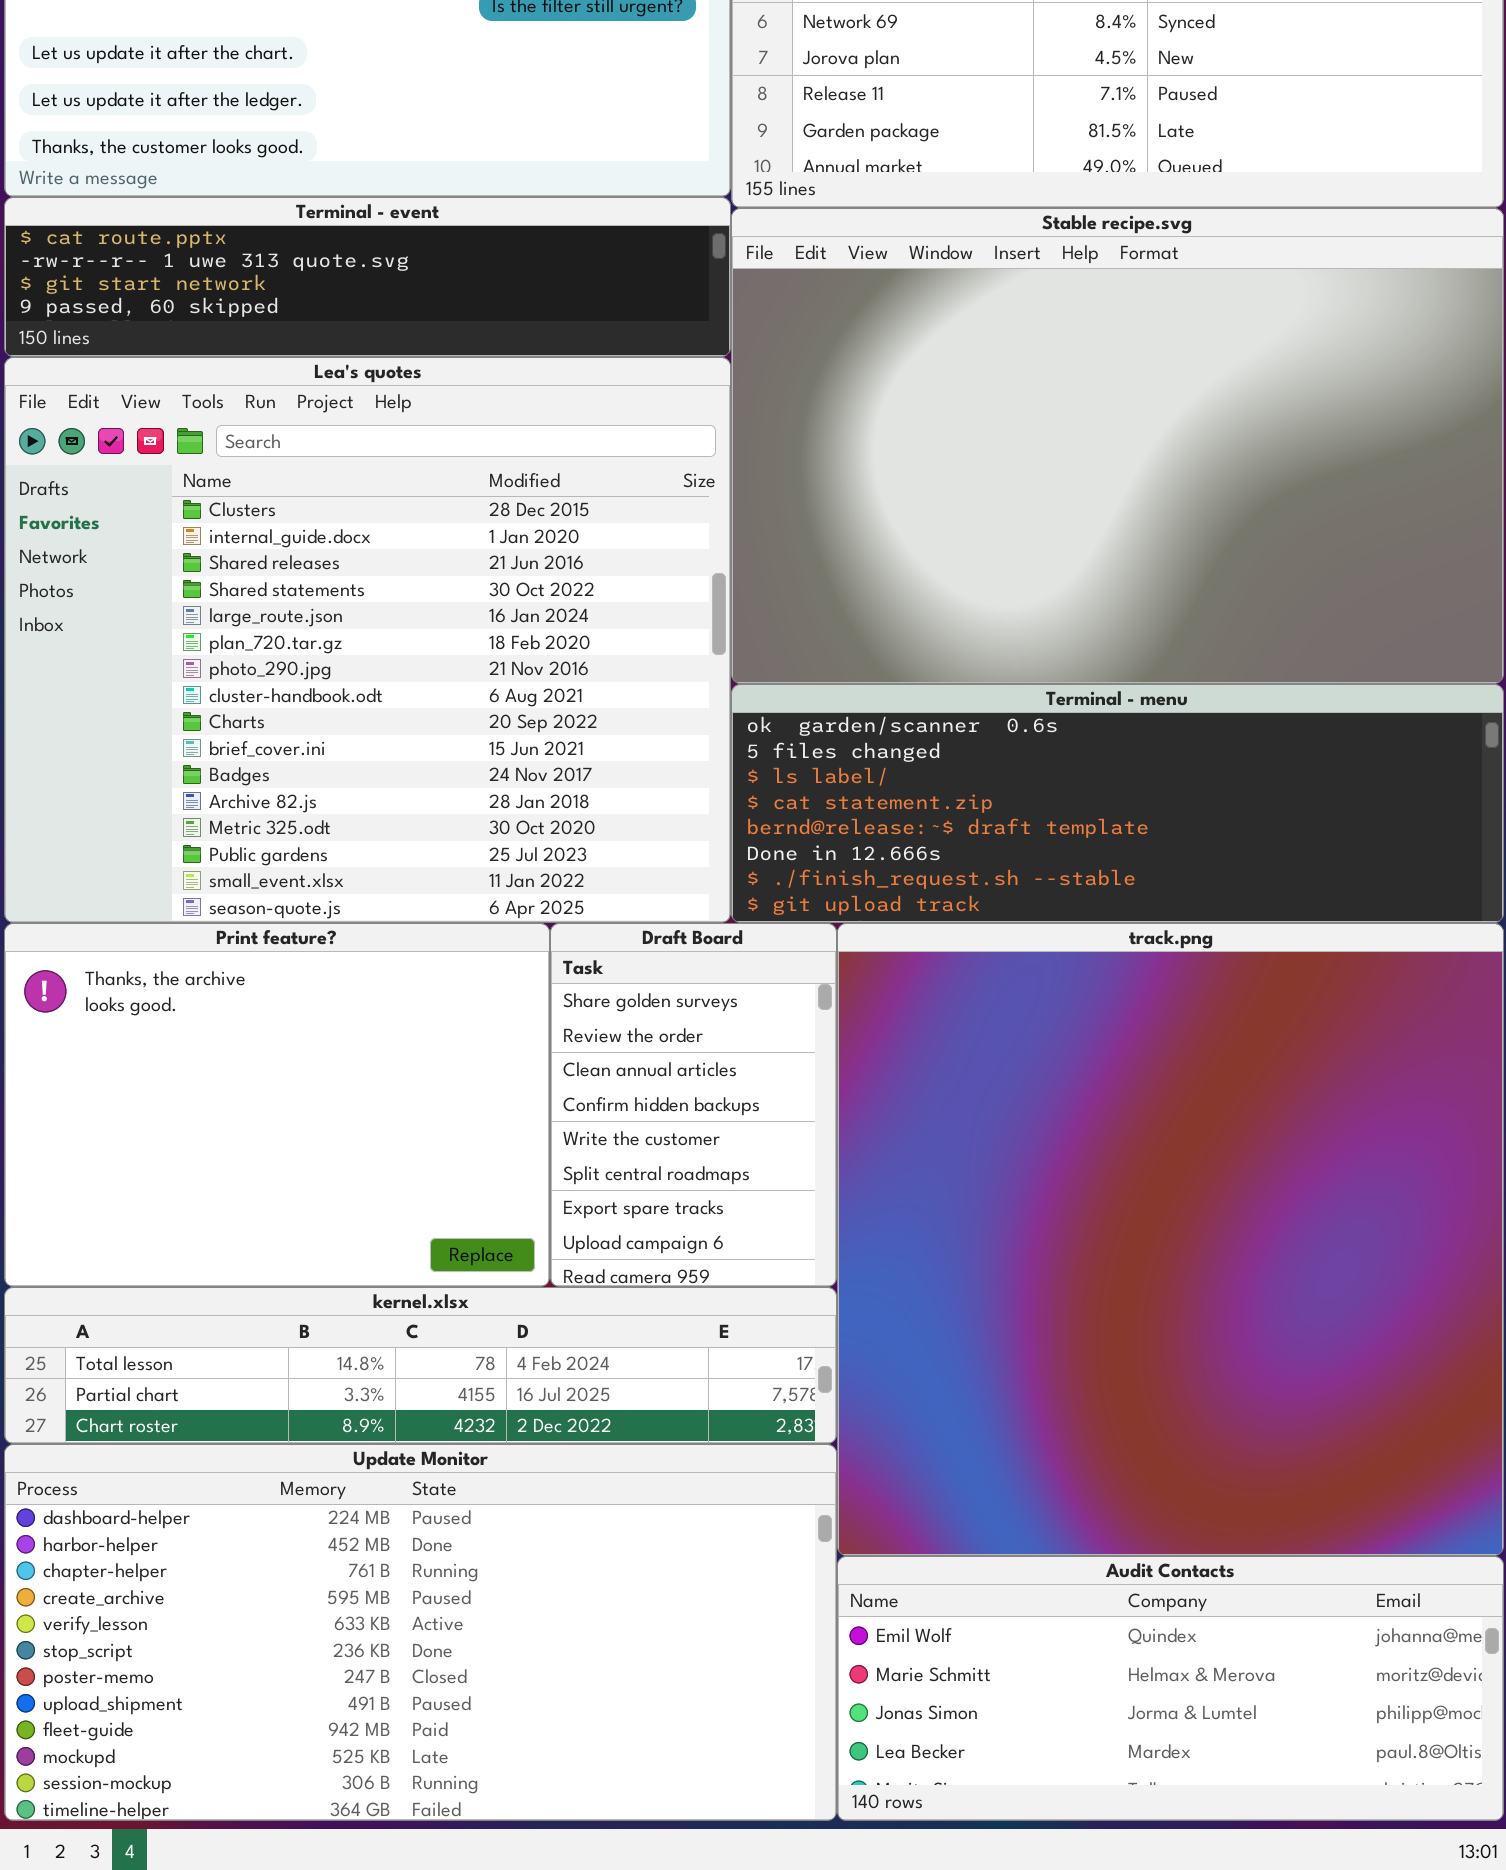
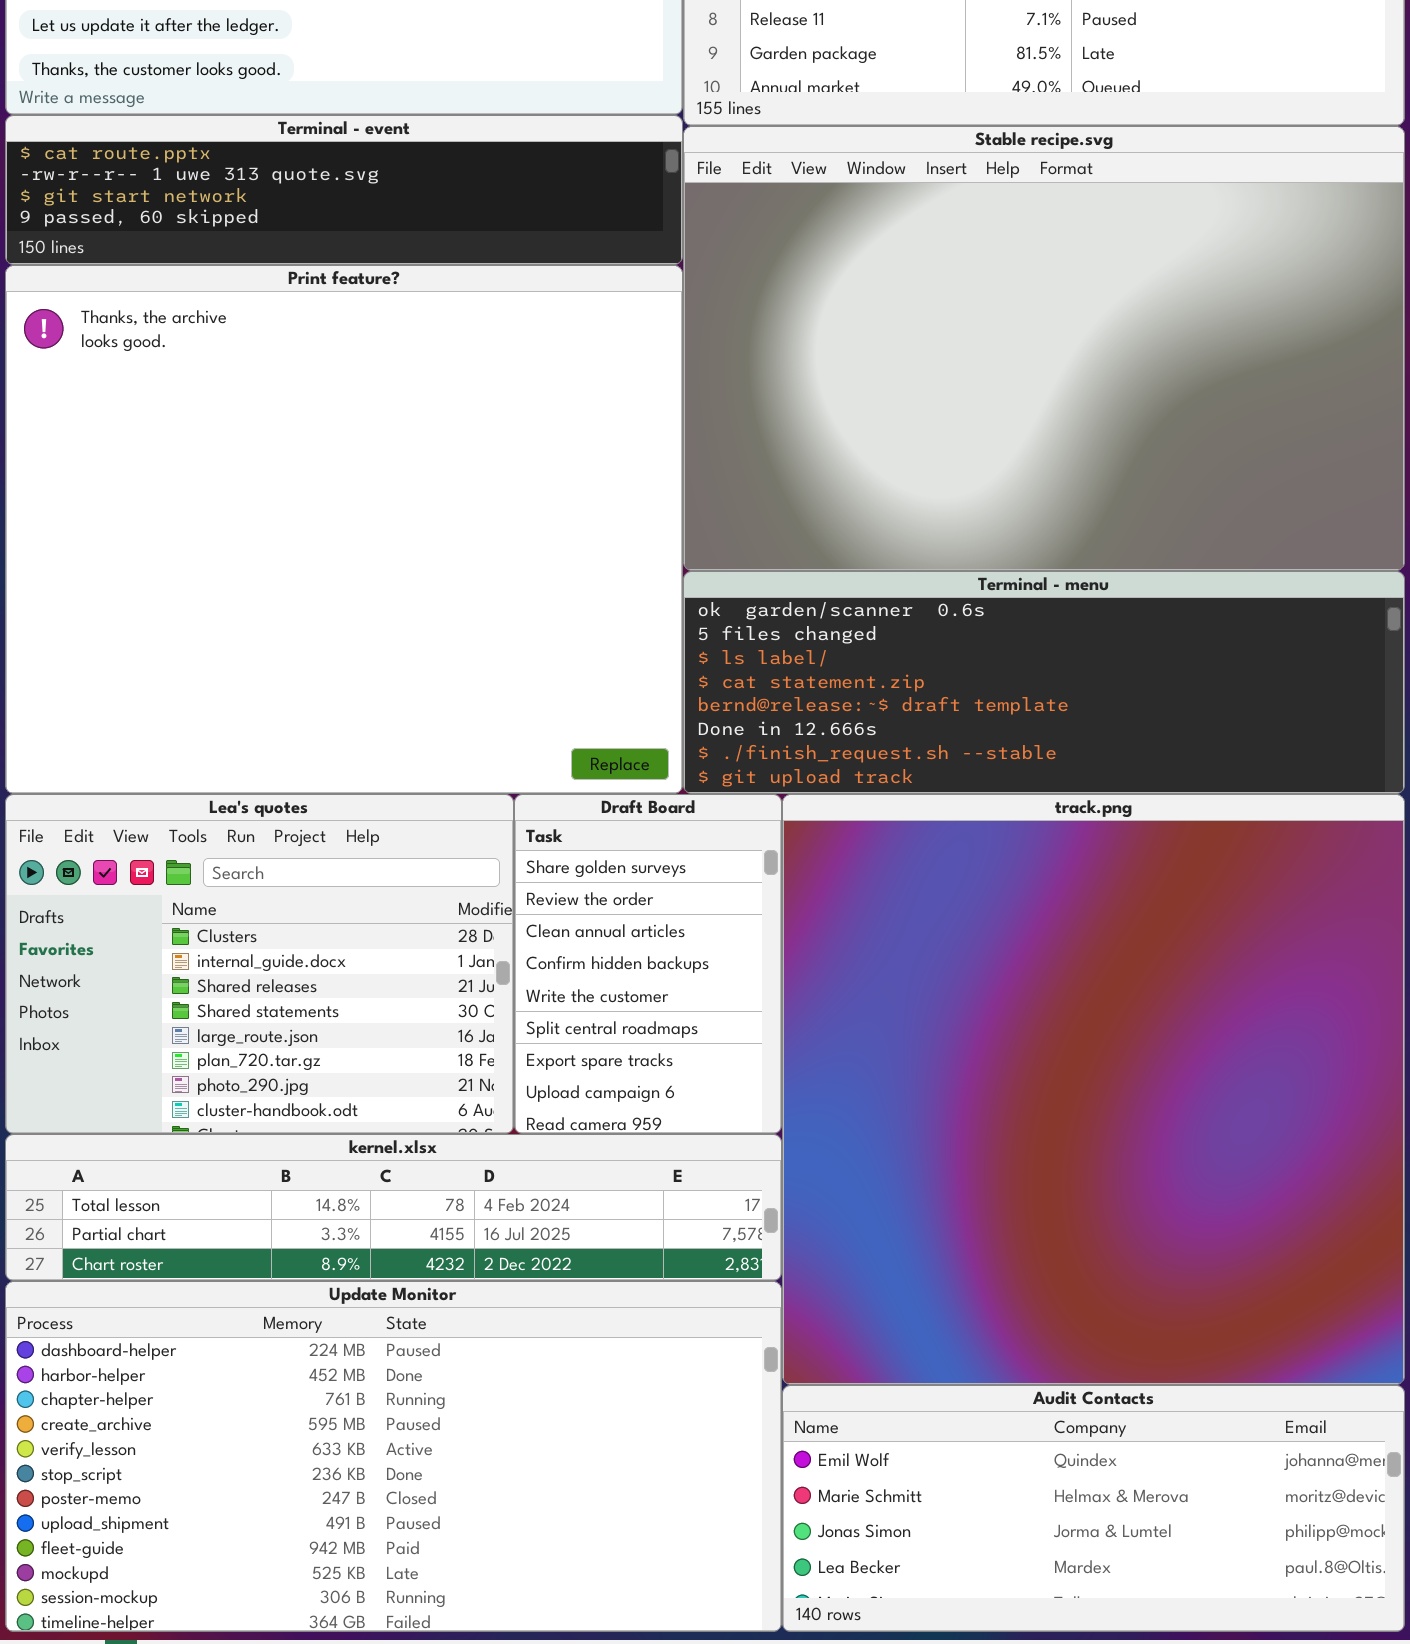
Lea's quotes: [4,357,731,923] -> [5,794,514,1134], moved, resized
Print feature?: [4,923,550,1287] -> [5,265,683,794], moved, resized

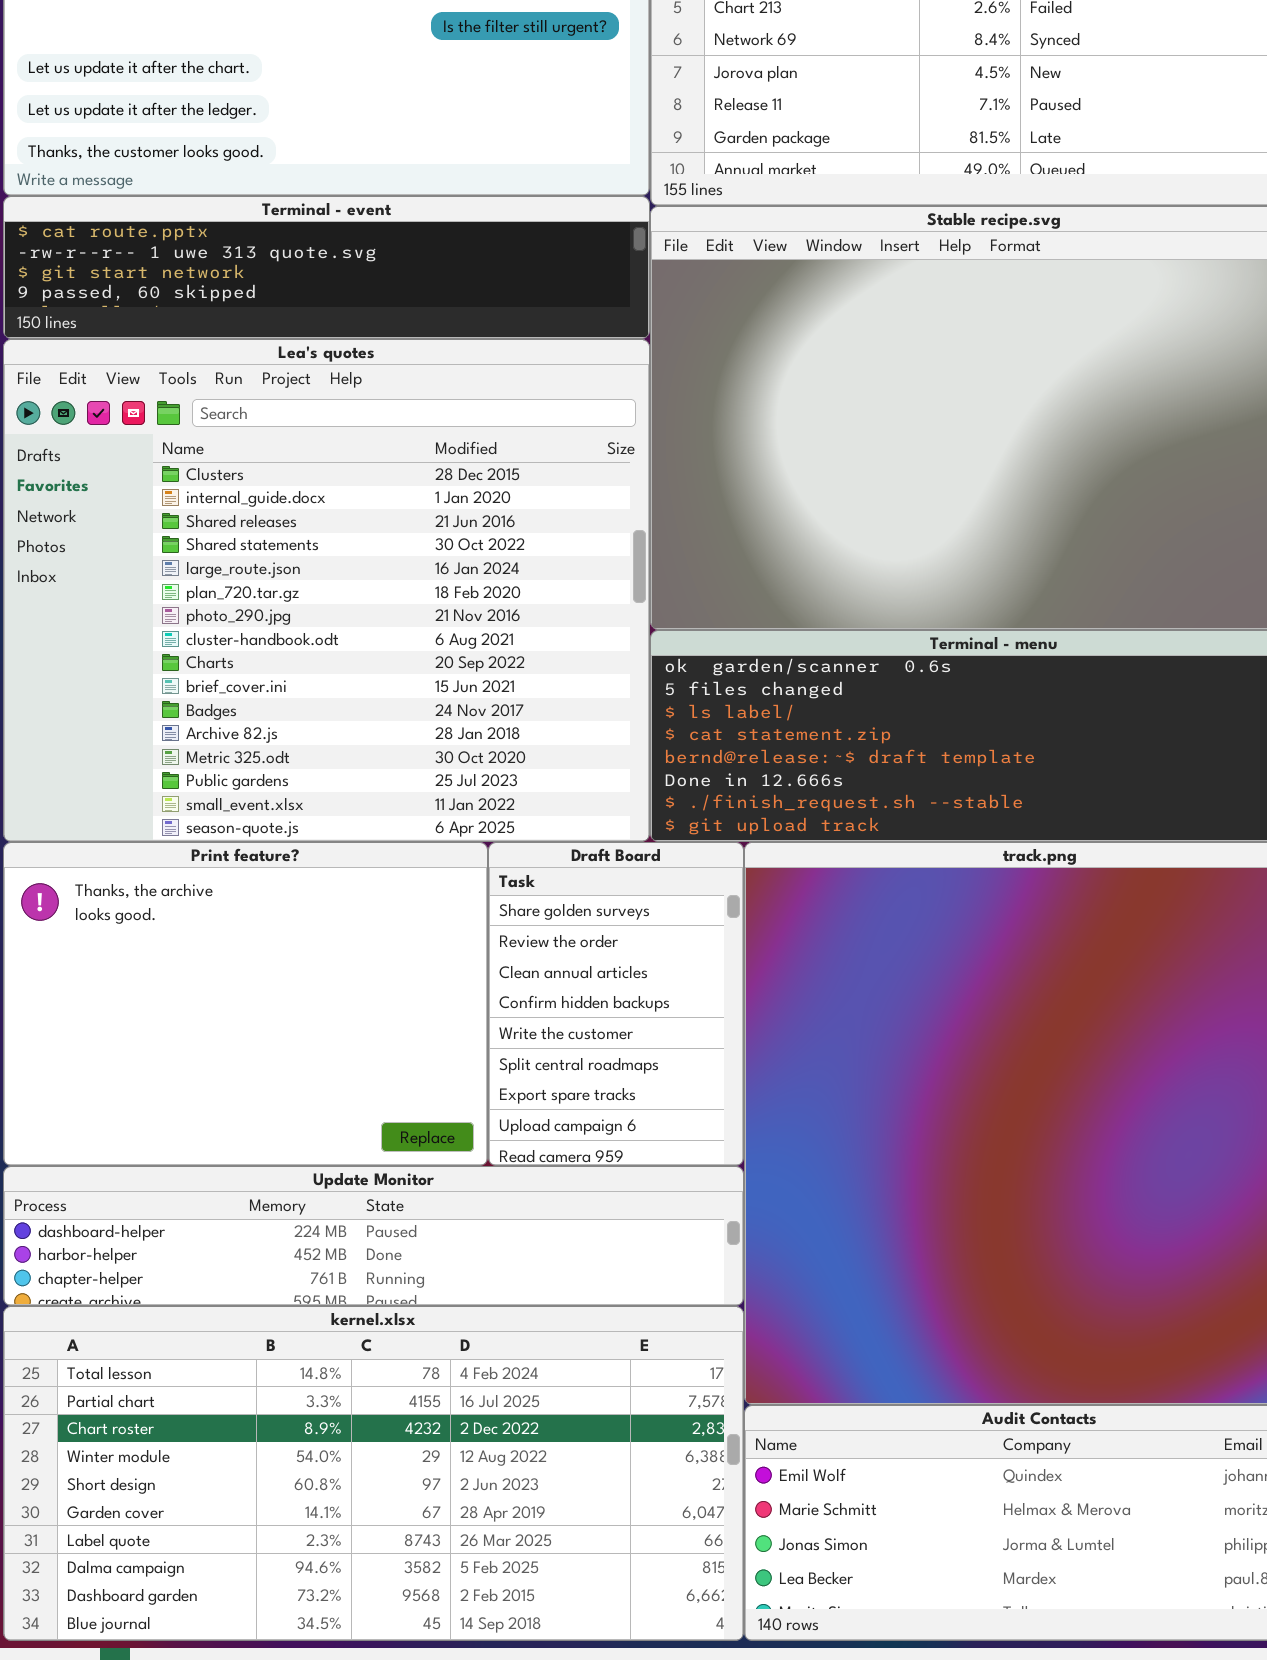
Print feature?: [5,265,683,794] -> [3,842,488,1166], moved, resized
Lea's quotes: [5,794,514,1134] -> [3,339,650,842], moved, resized
kernel.xlsx: [5,1134,782,1281] -> [3,1306,744,1641], moved, resized
Update Monitor: [5,1281,782,1632] -> [3,1166,744,1306], moved, resized

